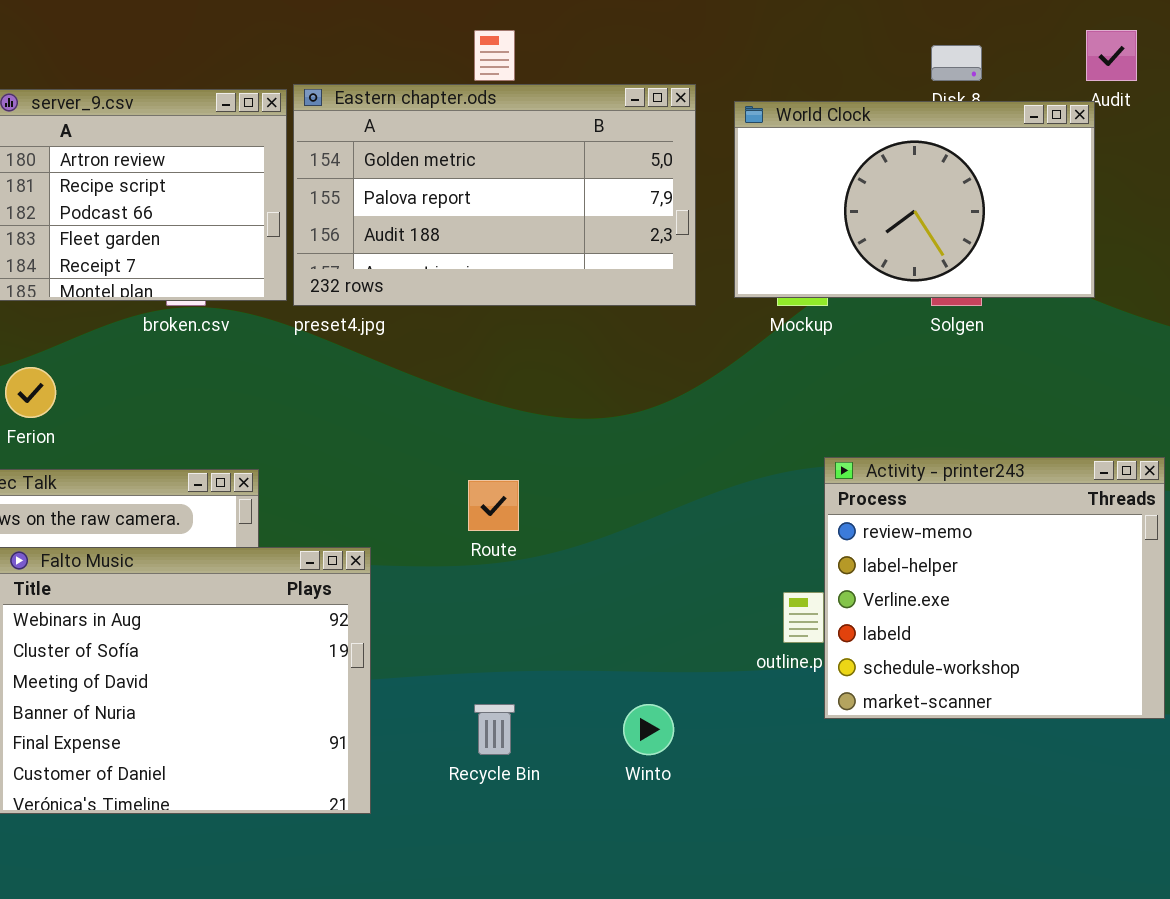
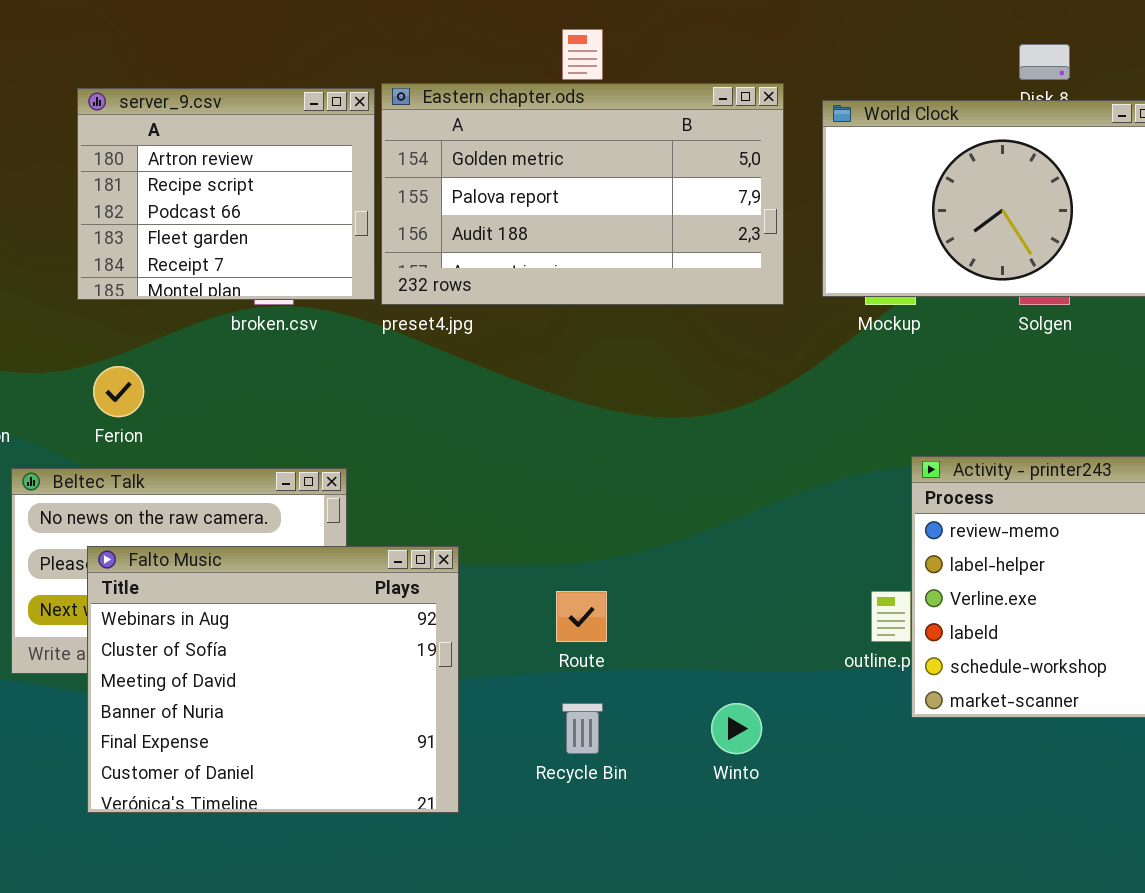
Route: [468,480,519,531] -> [556,591,607,642], moved

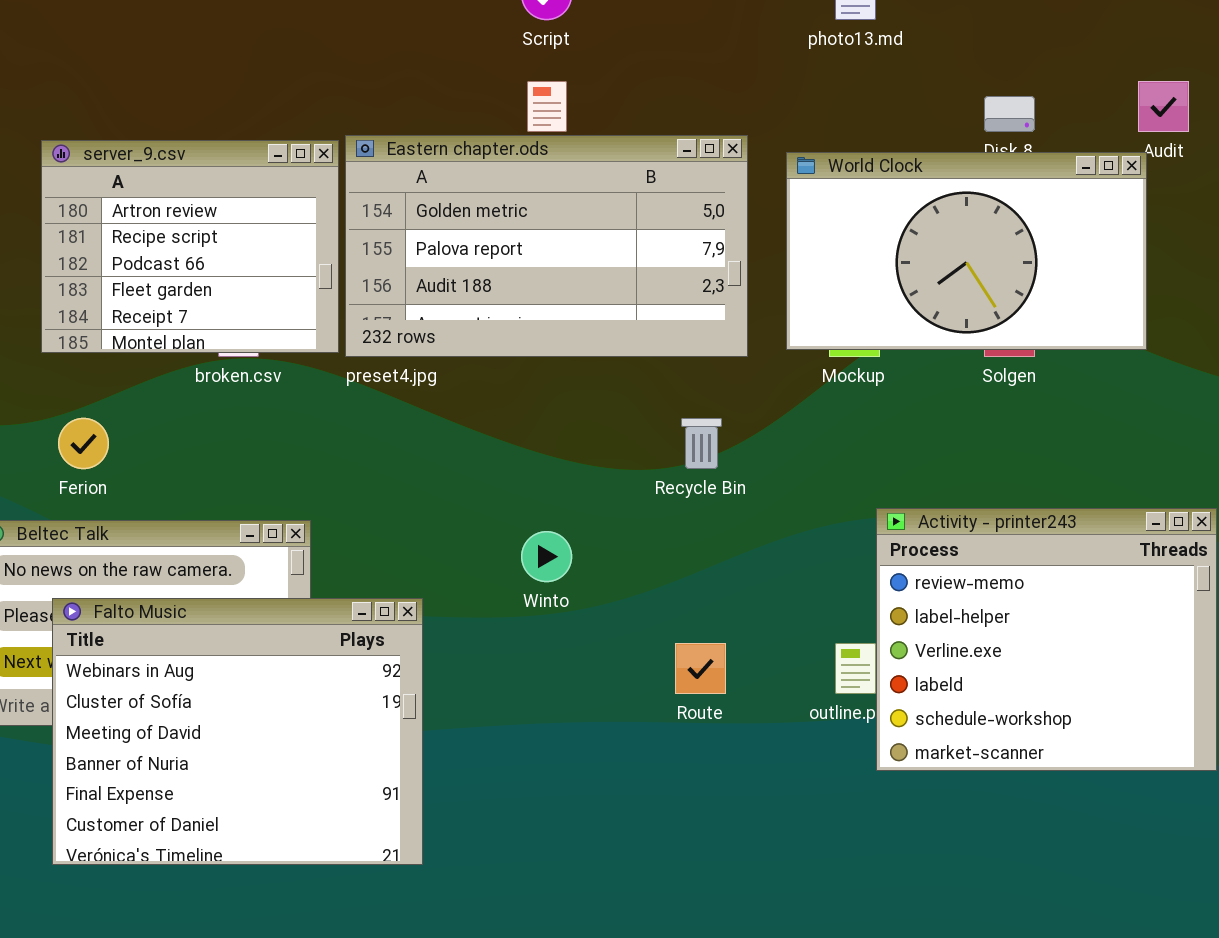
Route: [556,591,607,642] -> [675,643,726,694], moved
Recycle Bin: [562,703,603,754] -> [681,418,722,469], moved
Winto: [711,703,762,754] -> [521,531,572,582], moved

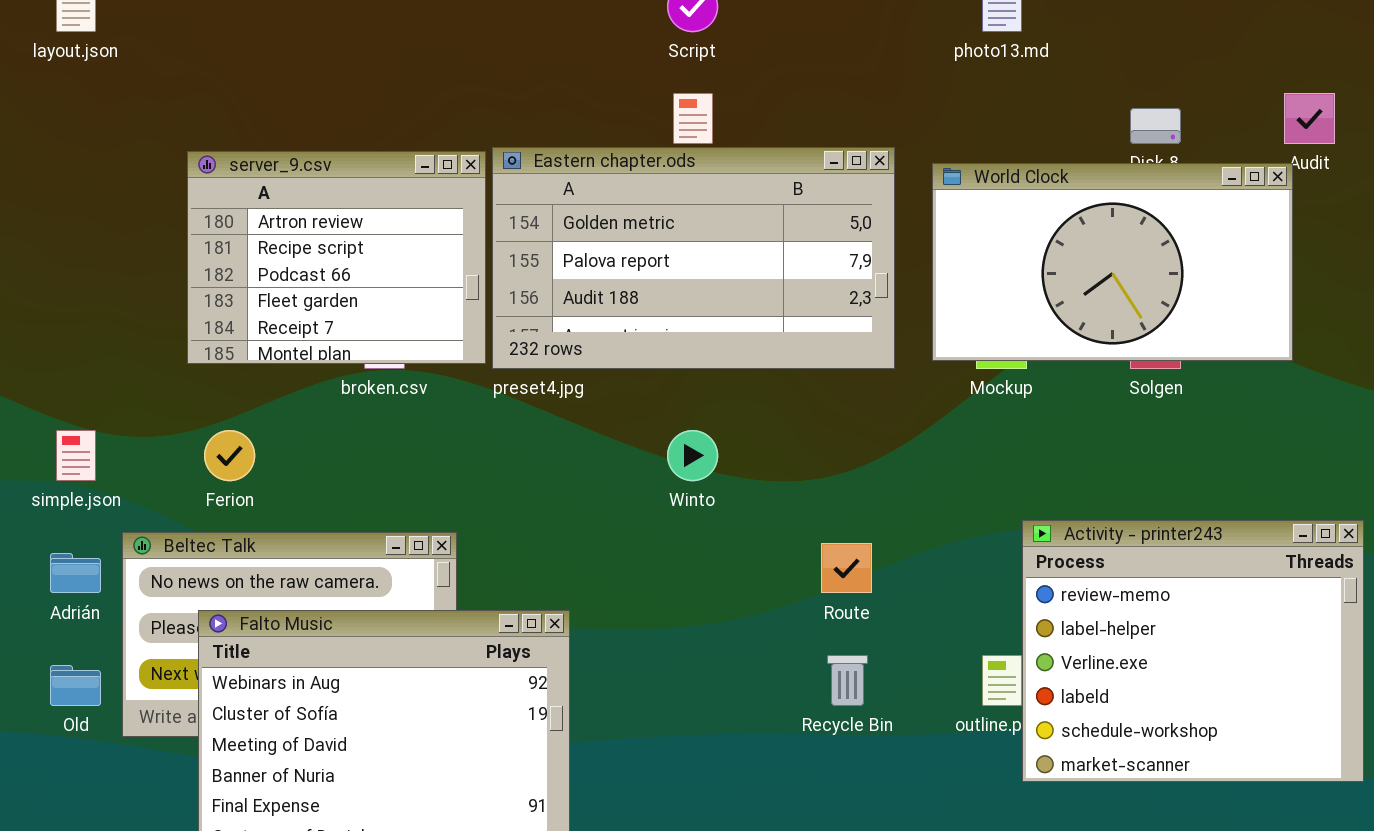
Recycle Bin: [681,418,722,469] -> [827,655,868,706], moved
Winto: [521,531,572,582] -> [667,430,718,481], moved
Route: [675,643,726,694] -> [821,543,872,593], moved

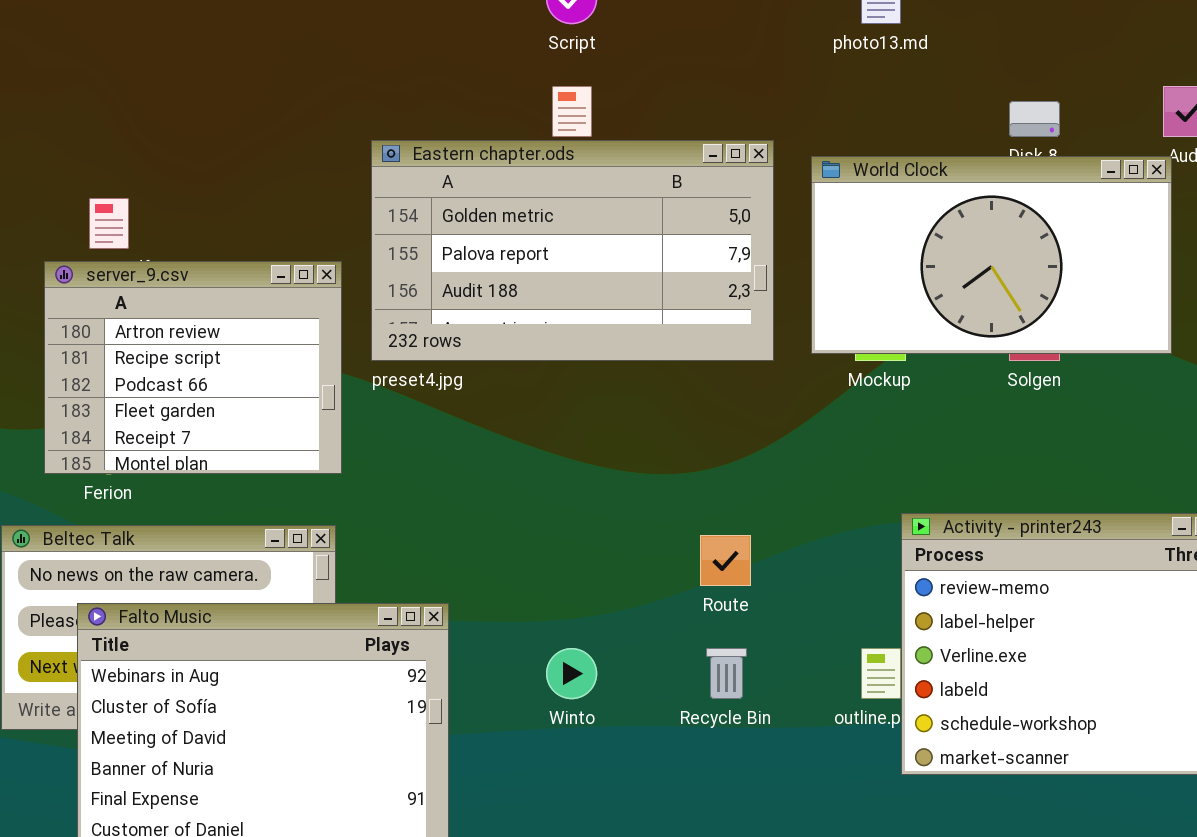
server_9.csv: [187,151,486,364] -> [44,261,342,474], moved
Winto: [667,430,718,481] -> [546,648,597,699], moved

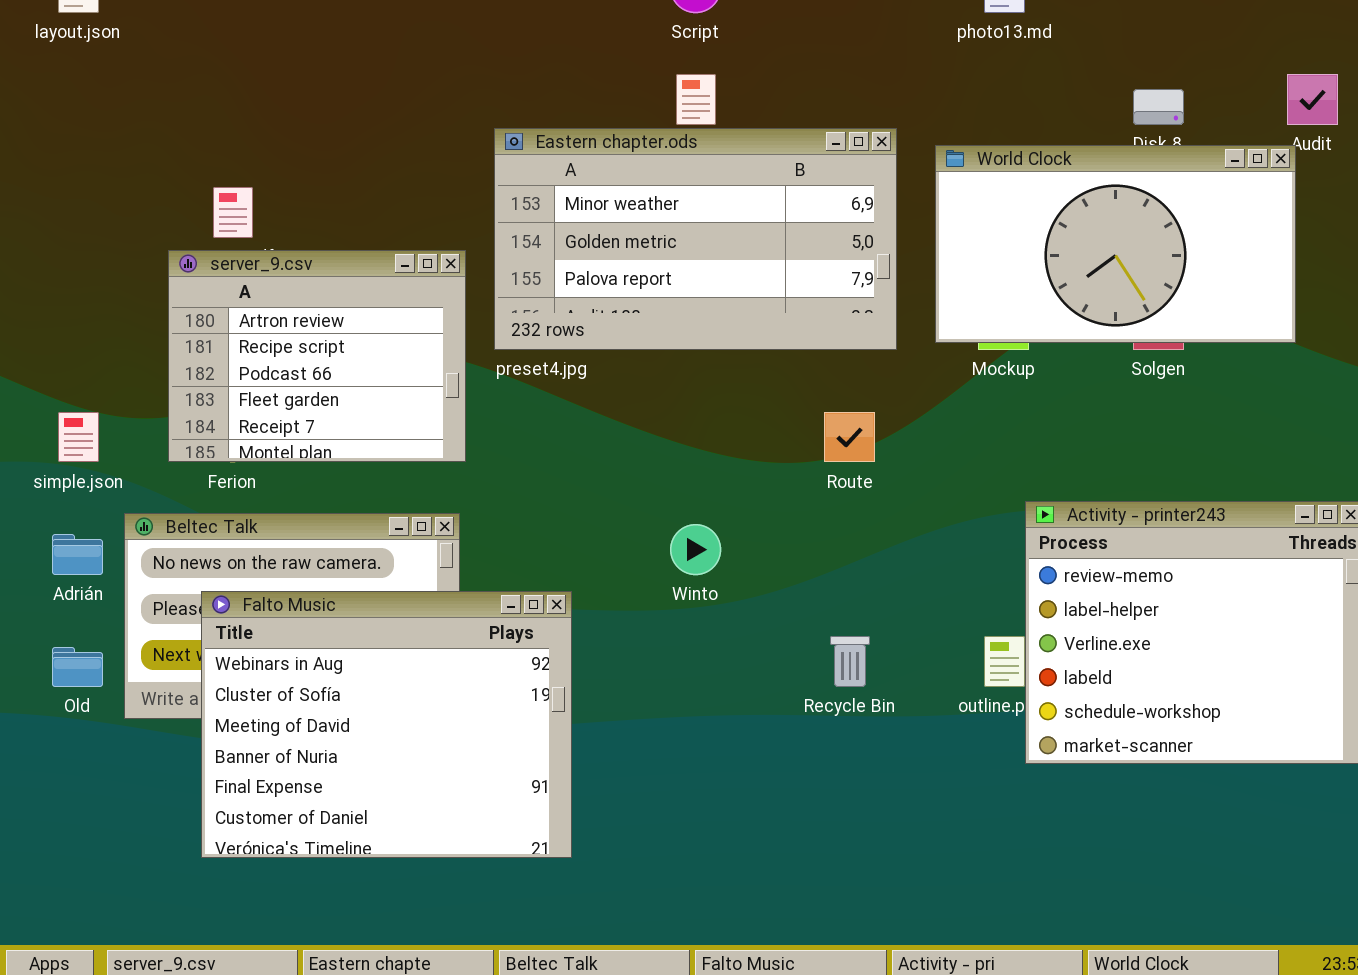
Eastern chapter.ods: [371,140,774,361] -> [494,128,897,350], scrolled up 1 row
Route: [700,535,751,586] -> [824,412,875,462], moved
Winto: [546,648,597,699] -> [670,524,721,575], moved

